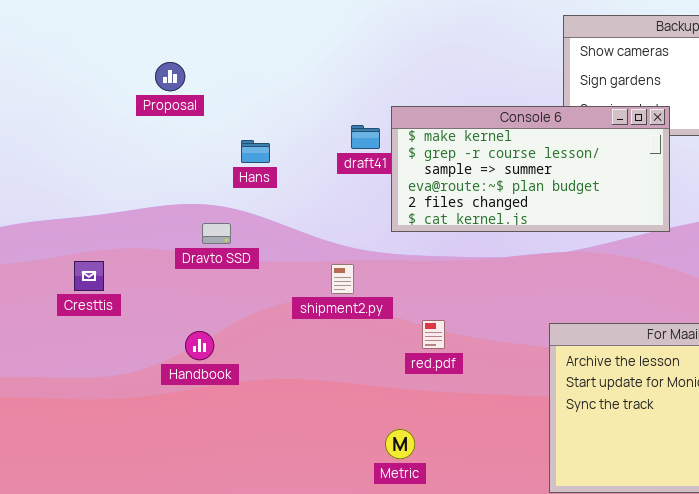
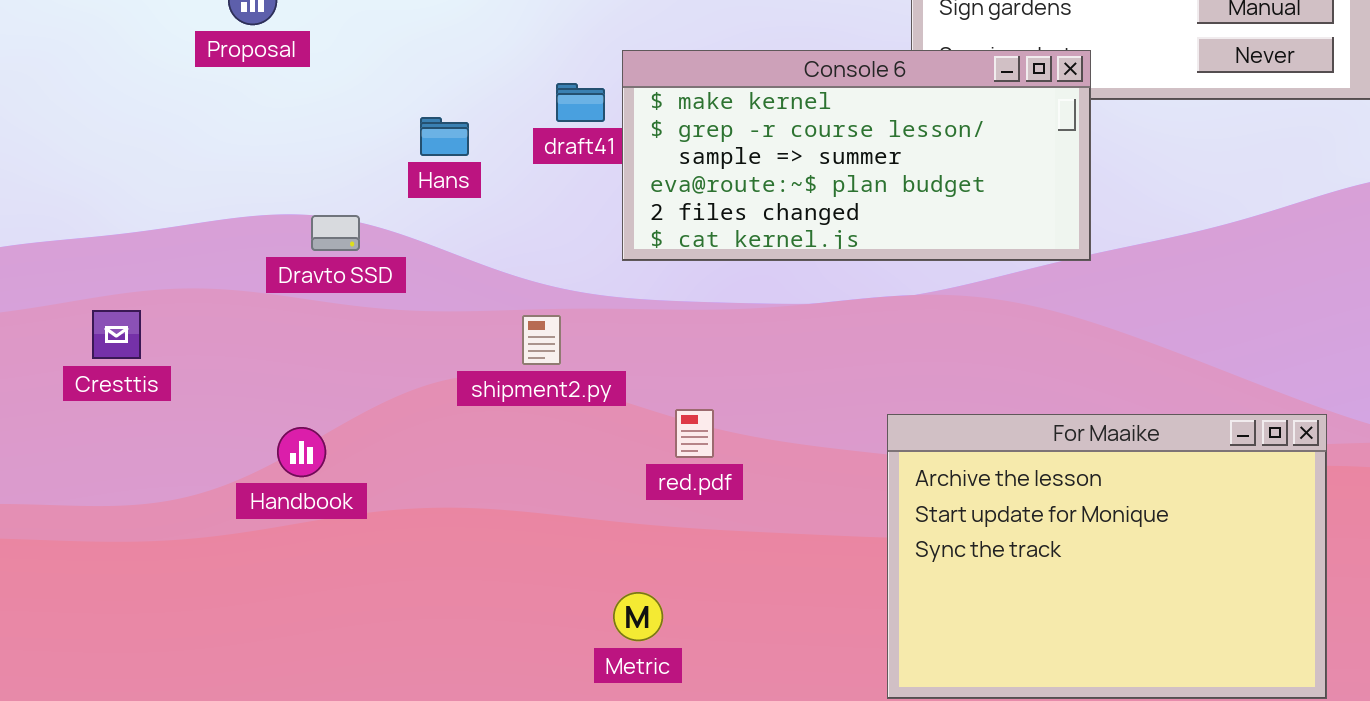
Hans: [241,140,270,163] -> [420,117,469,156], moved
Dravto SSD: [202,223,231,244] -> [311,215,360,251], moved

